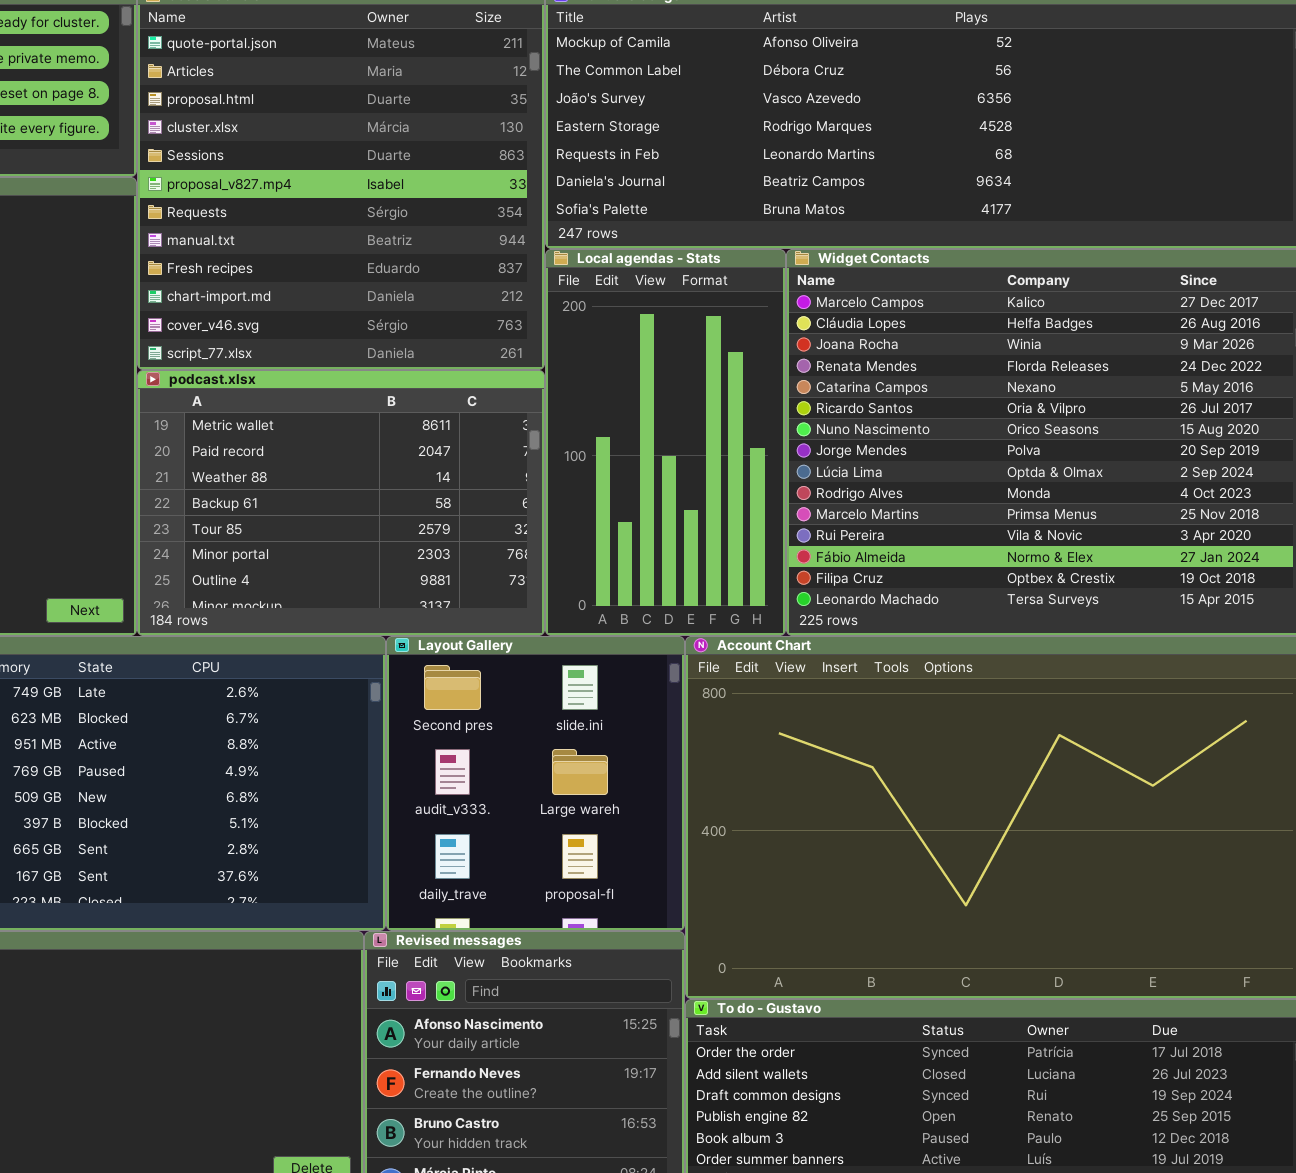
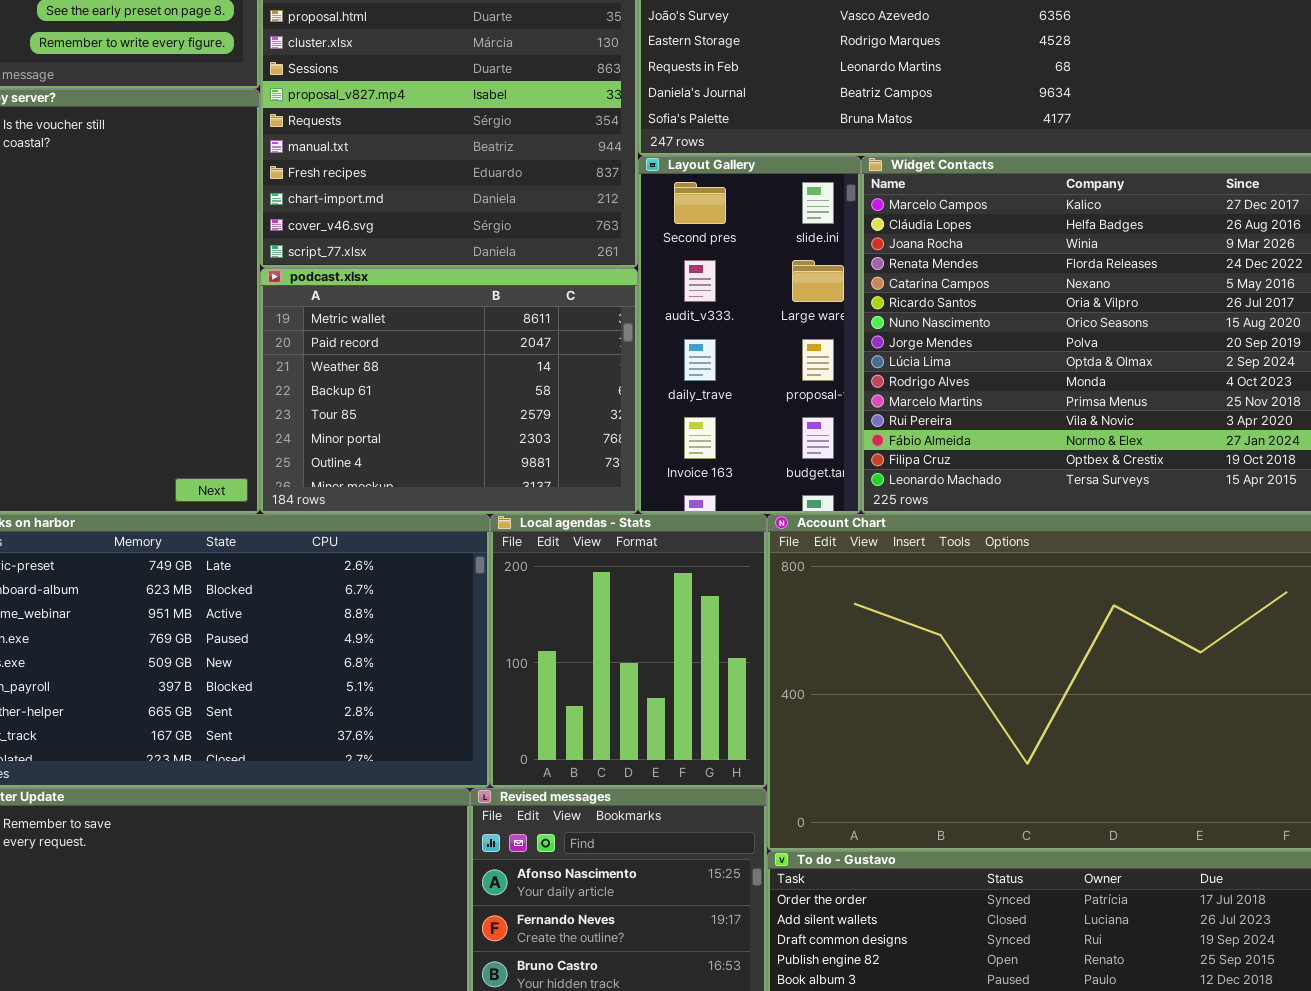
Local agendas - Stats: [545,249,786,636] -> [490,514,767,788], moved, resized
Layout Gallery: [386,636,685,931] -> [638,156,861,514], moved, resized

